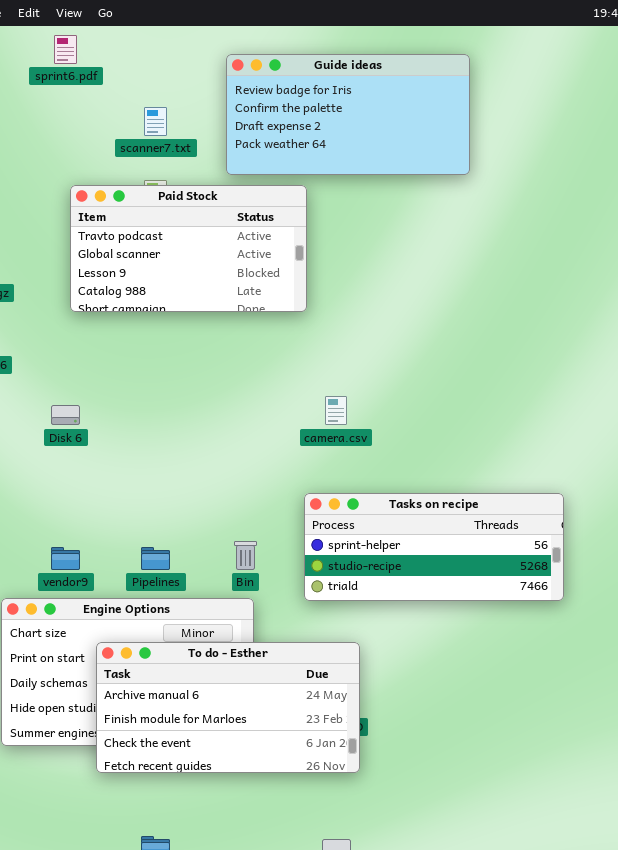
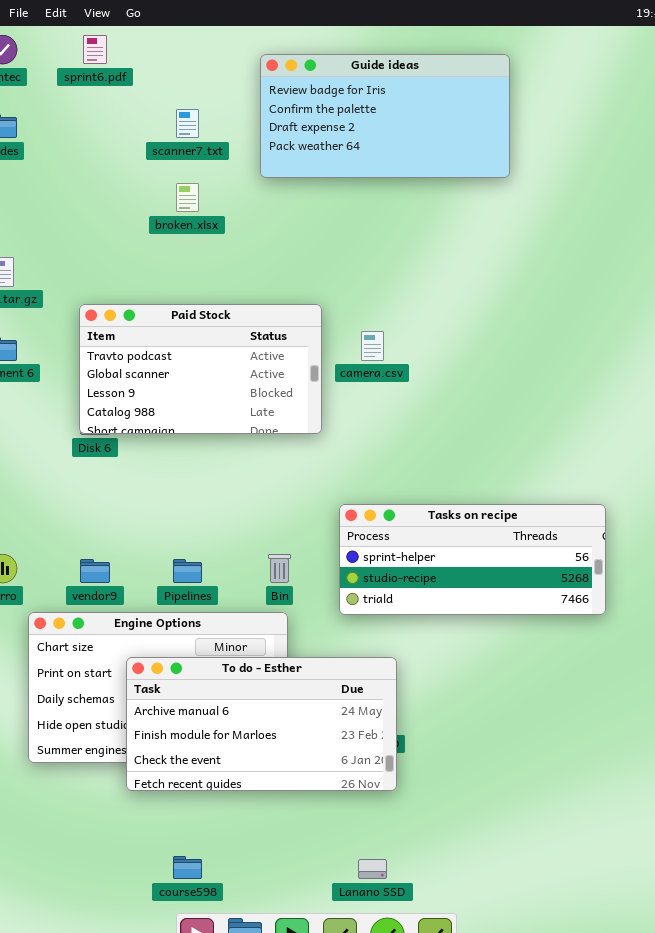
Paid Stock: [70,185,307,312] -> [79,304,322,434], moved
camera.csv: [325,396,347,425] -> [361,331,384,361], moved

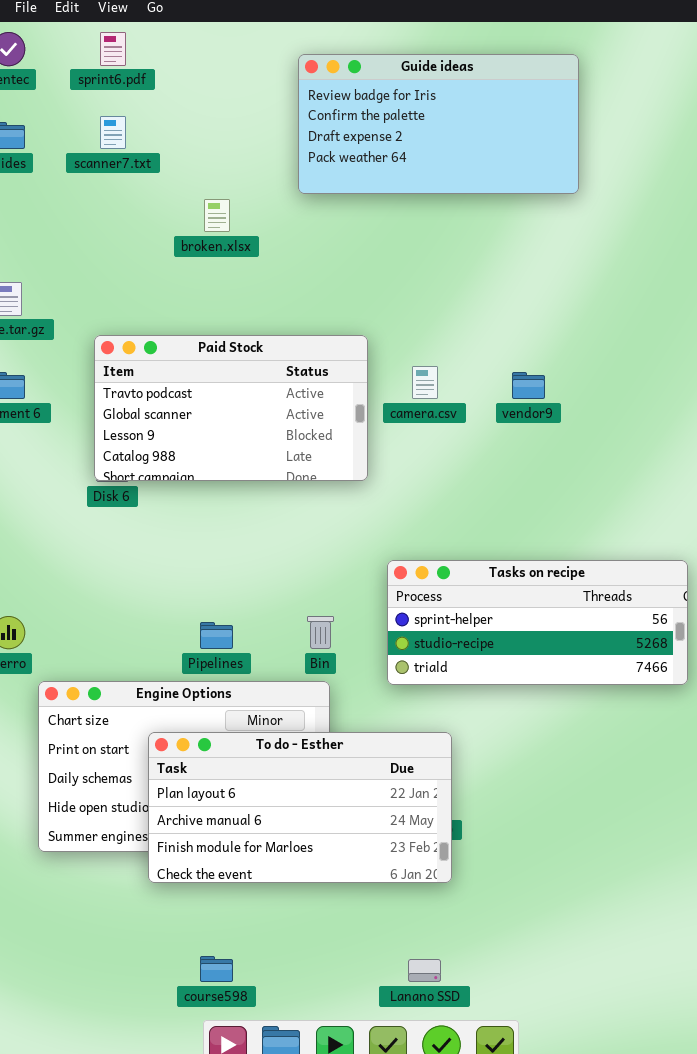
scanner7.txt: [176,109,199,138] -> [100,116,126,149], moved
vendor9: [80,559,110,583] -> [512,372,545,399], moved
To do - Esther: [126,657,397,791] -> [148,732,452,883], scrolled up 1 row

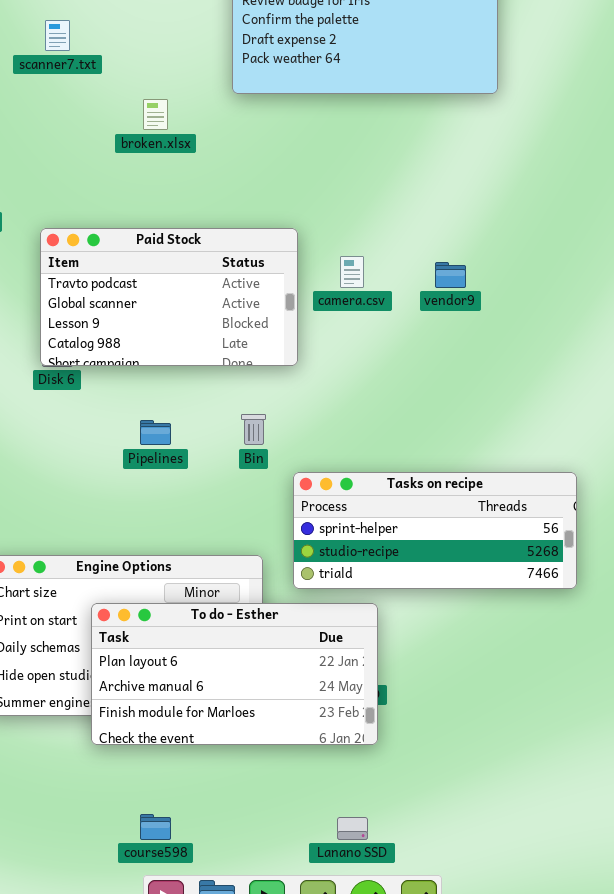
Tasks on recipe: [387,560,688,685] -> [293,472,577,589], moved
Bin: [307,616,334,649] -> [241,414,266,445], moved
Pipelines: [200,622,233,649] -> [140,420,171,445], moved

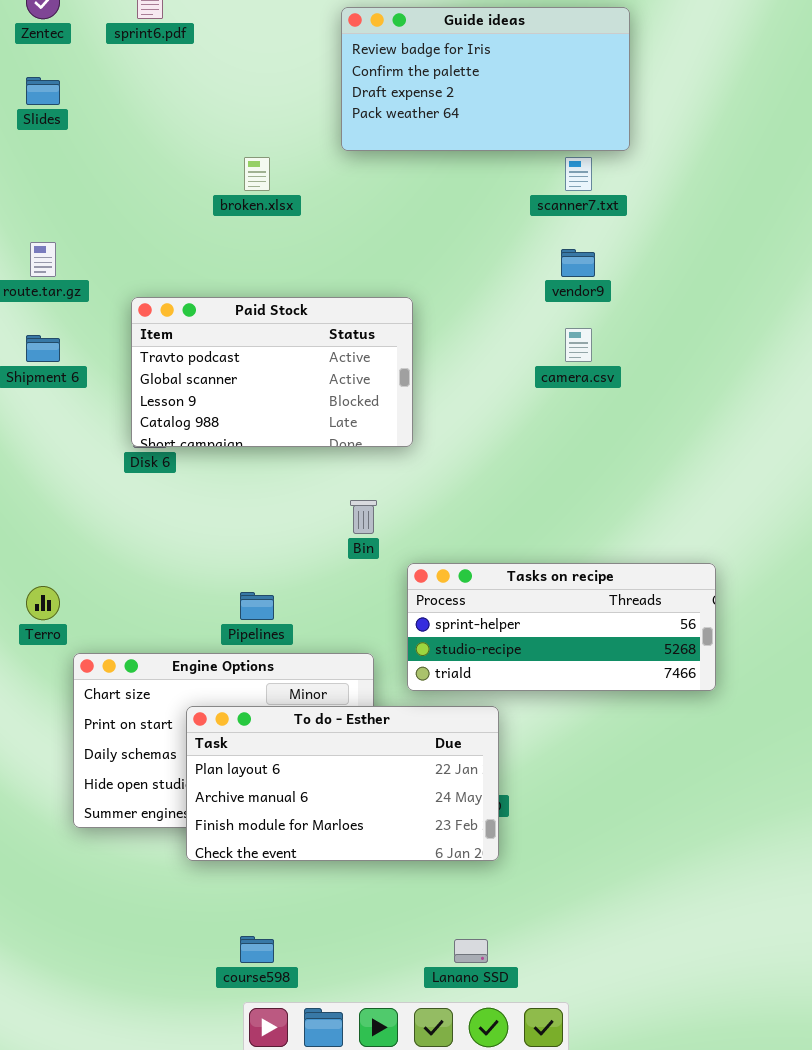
scanner7.txt: [45,20,70,51] -> [565,157,592,191], moved
camera.csv: [340,256,364,288] -> [565,328,592,362], moved
vendor9: [435,262,466,288] -> [561,249,595,277], moved
Pipelines: [140,420,171,445] -> [240,592,274,620], moved

